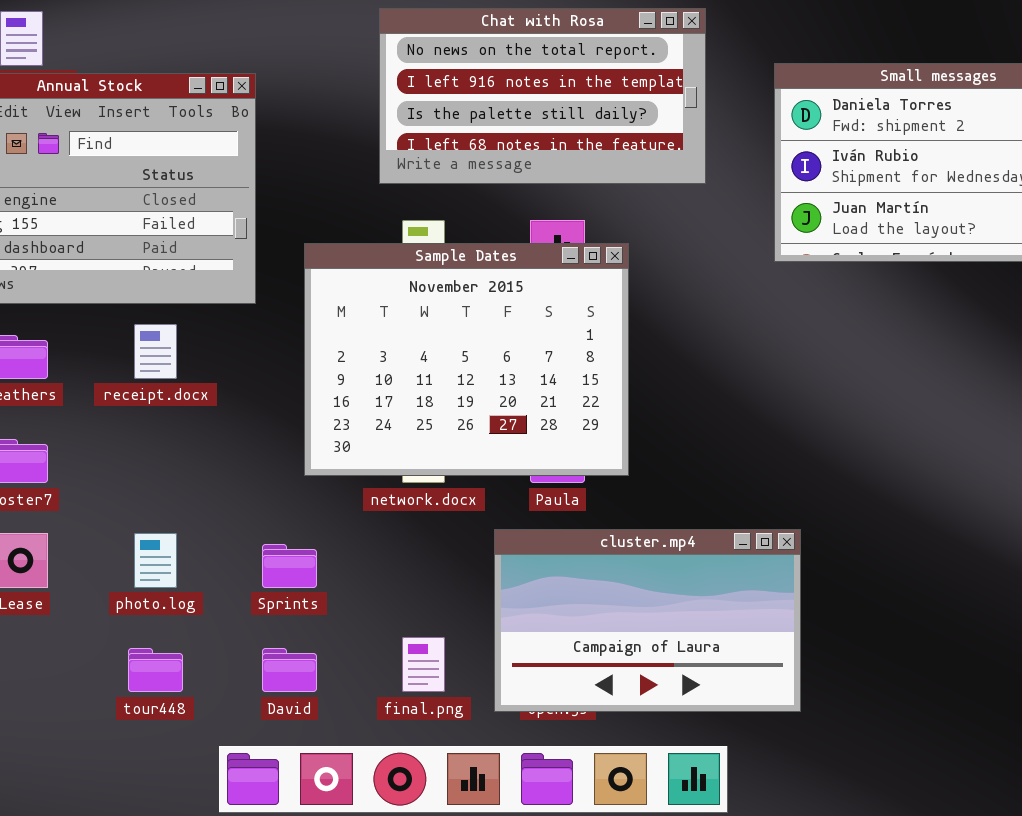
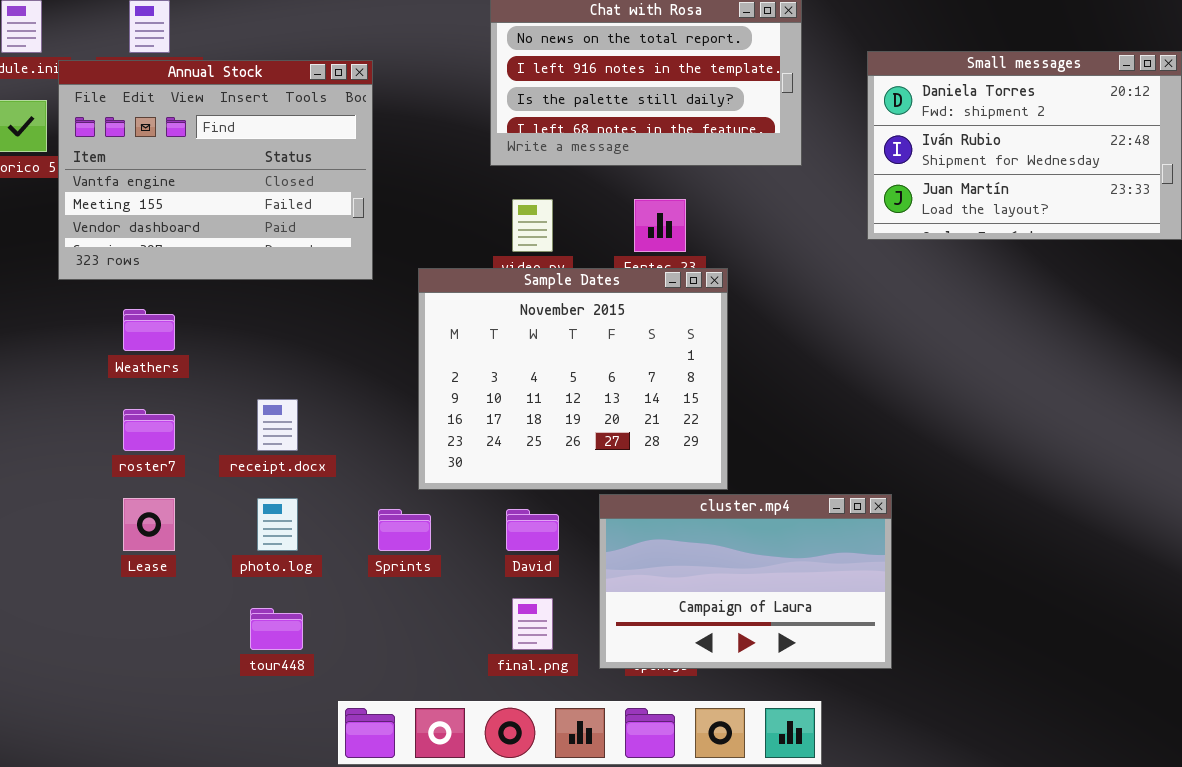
Sample Dates: [304,243,629,476] -> [418,268,728,490], moved
receipt.docx: [134,324,177,379] -> [257,399,298,451], moved
David: [262,648,317,692] -> [506,509,559,551], moved

